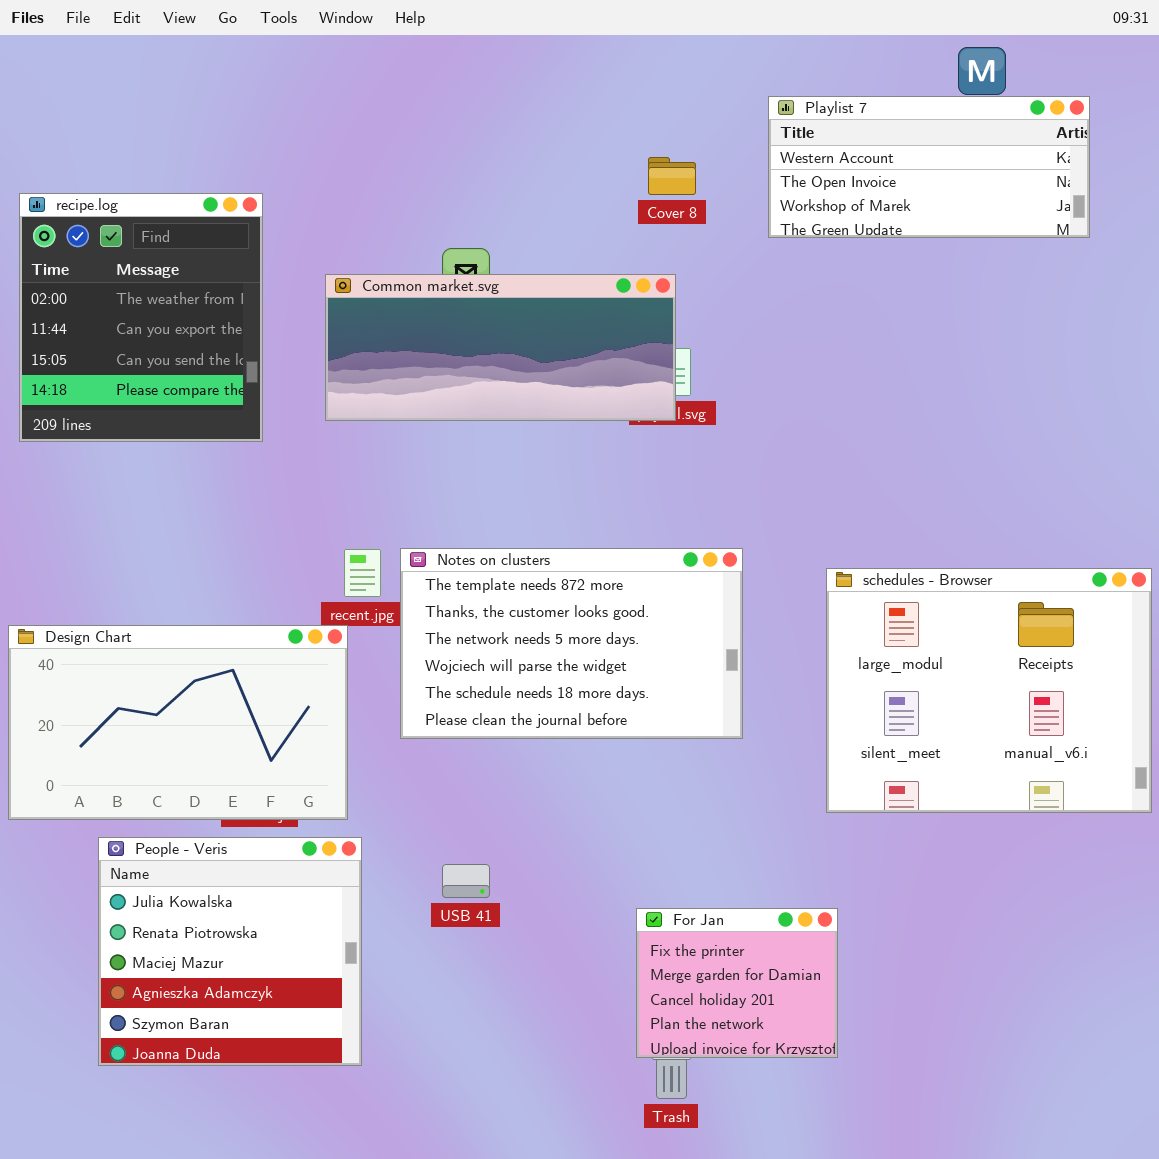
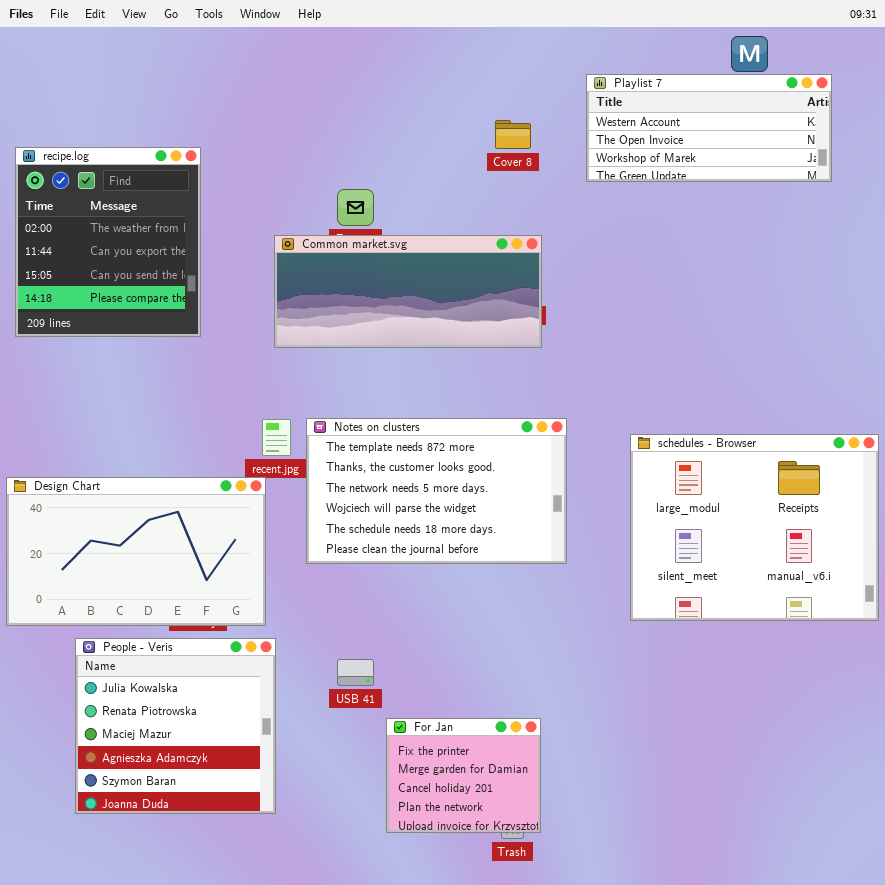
Common market.svg: [325,274,676,421] -> [274,235,542,348], moved
For Jan: [636,908,838,1058] -> [386,718,541,833], moved

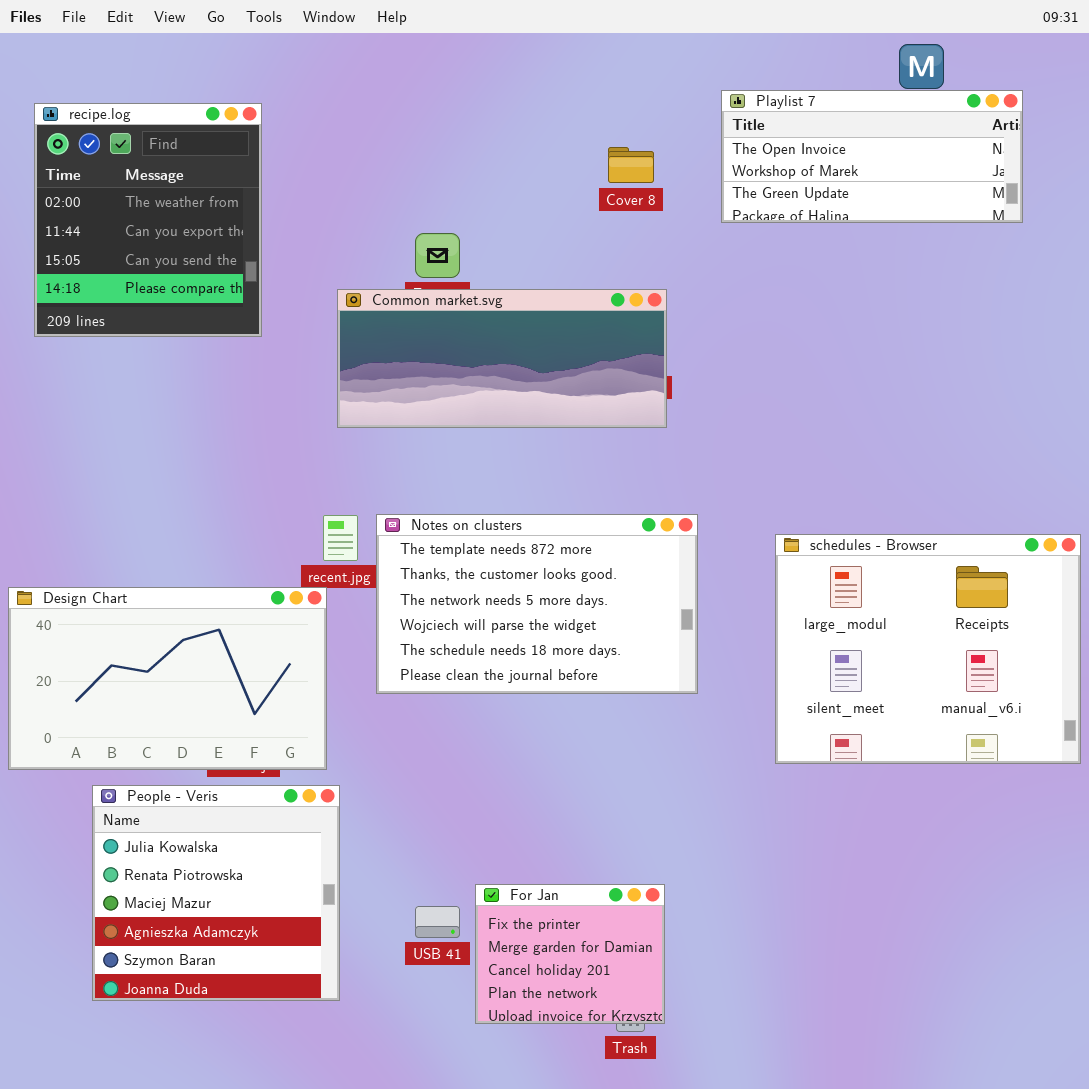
Playlist 7: [586,74,832,182] -> [721,90,1023,223], scrolled down 1 row
recipe.log: [15,147,201,337] -> [34,103,262,337], moved
USB 41: [337,659,374,686] -> [415,906,460,938], moved

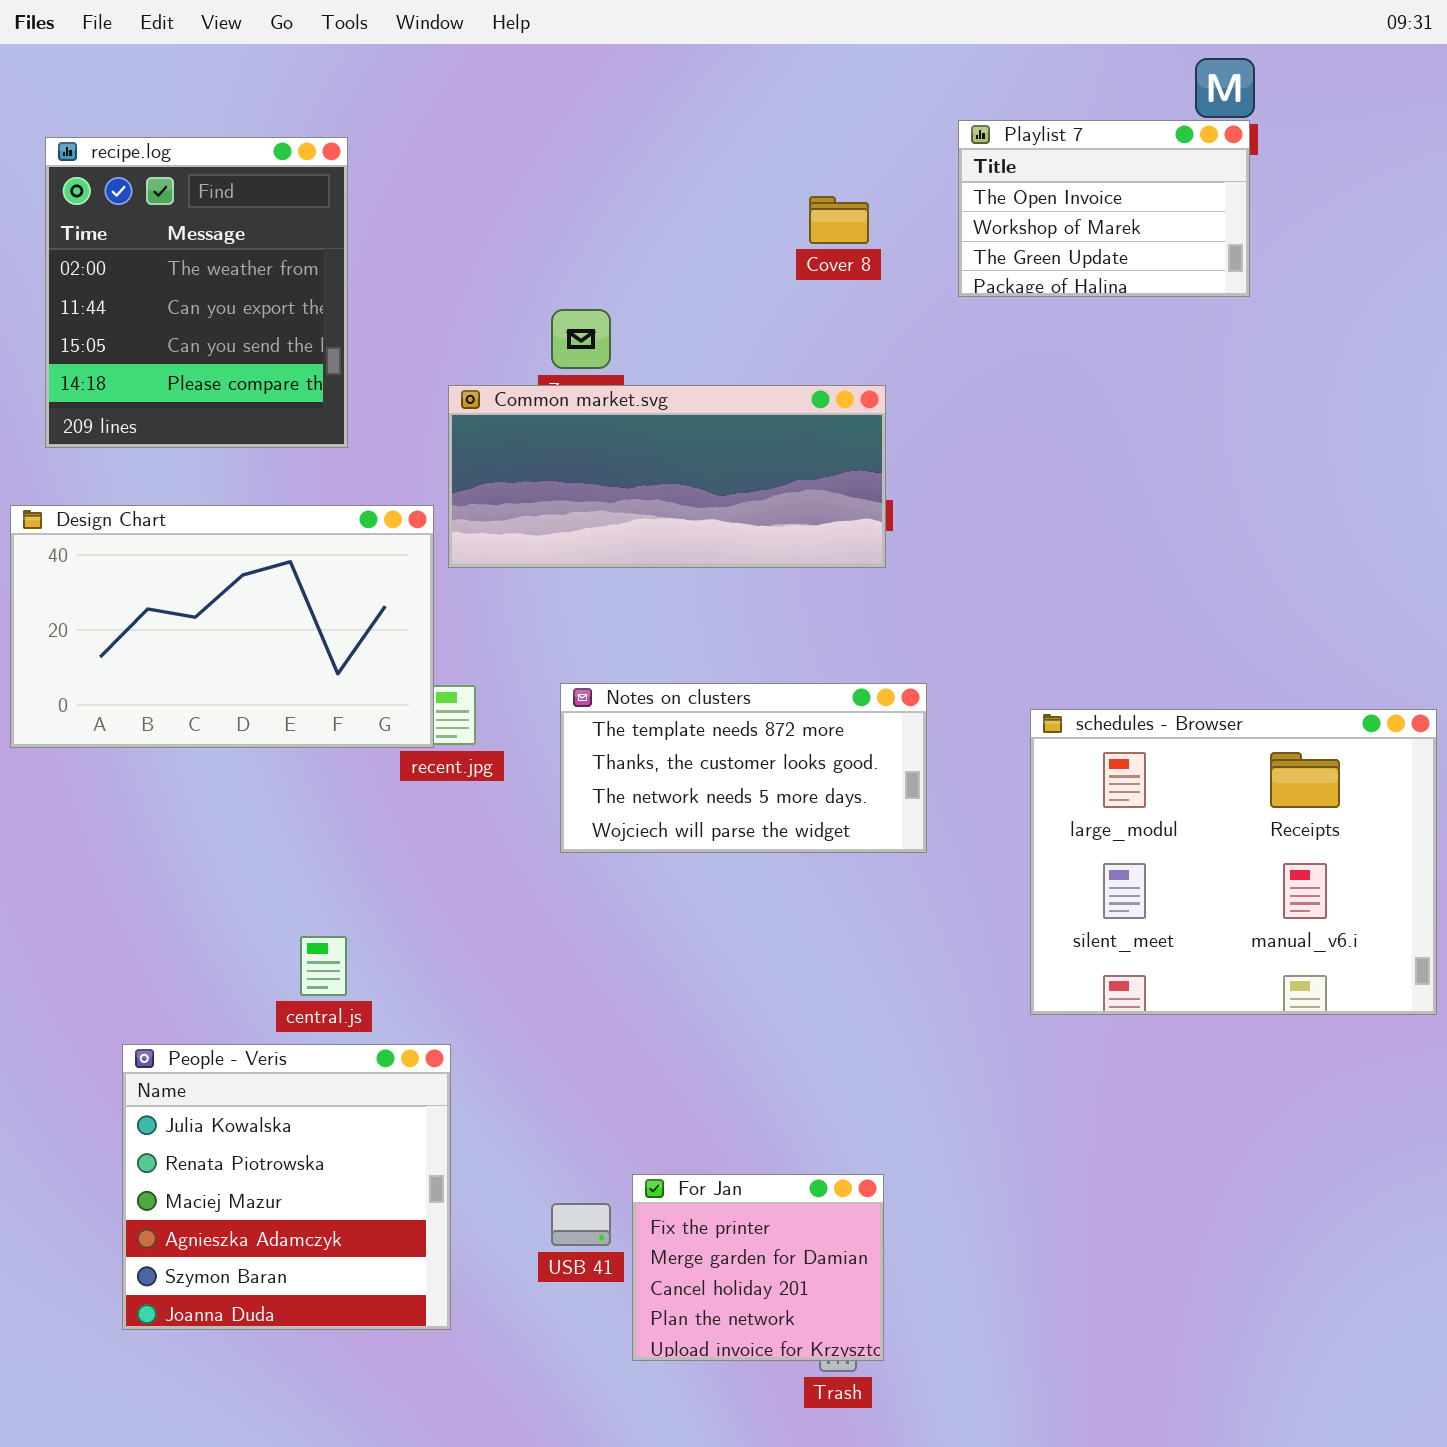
Playlist 7: [721,90,1023,223] -> [958,120,1250,297], resized
Notes on clusters: [376,514,698,694] -> [560,683,927,853], resized
Design Chart: [8,587,327,770] -> [10,505,434,748], moved

